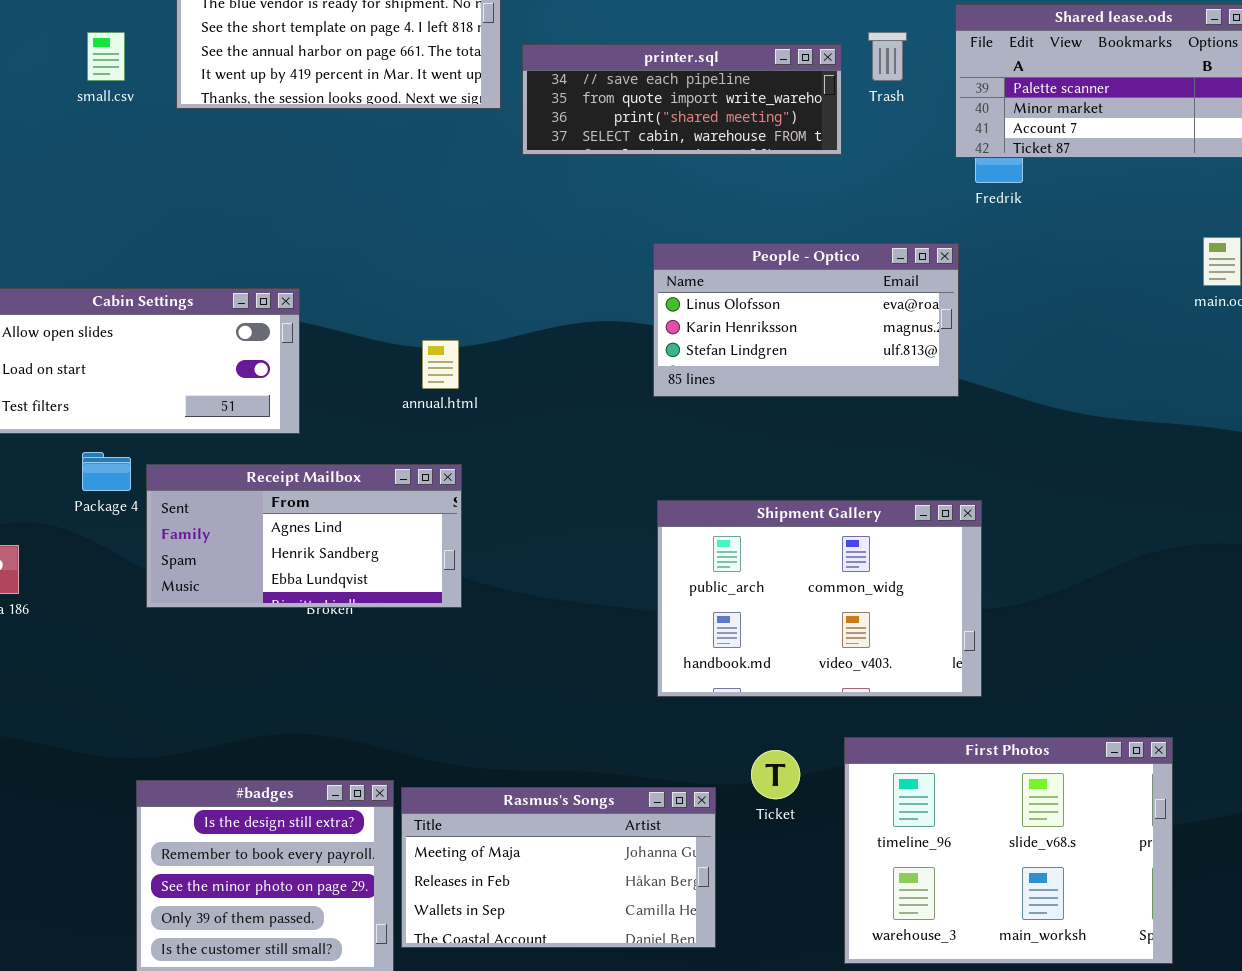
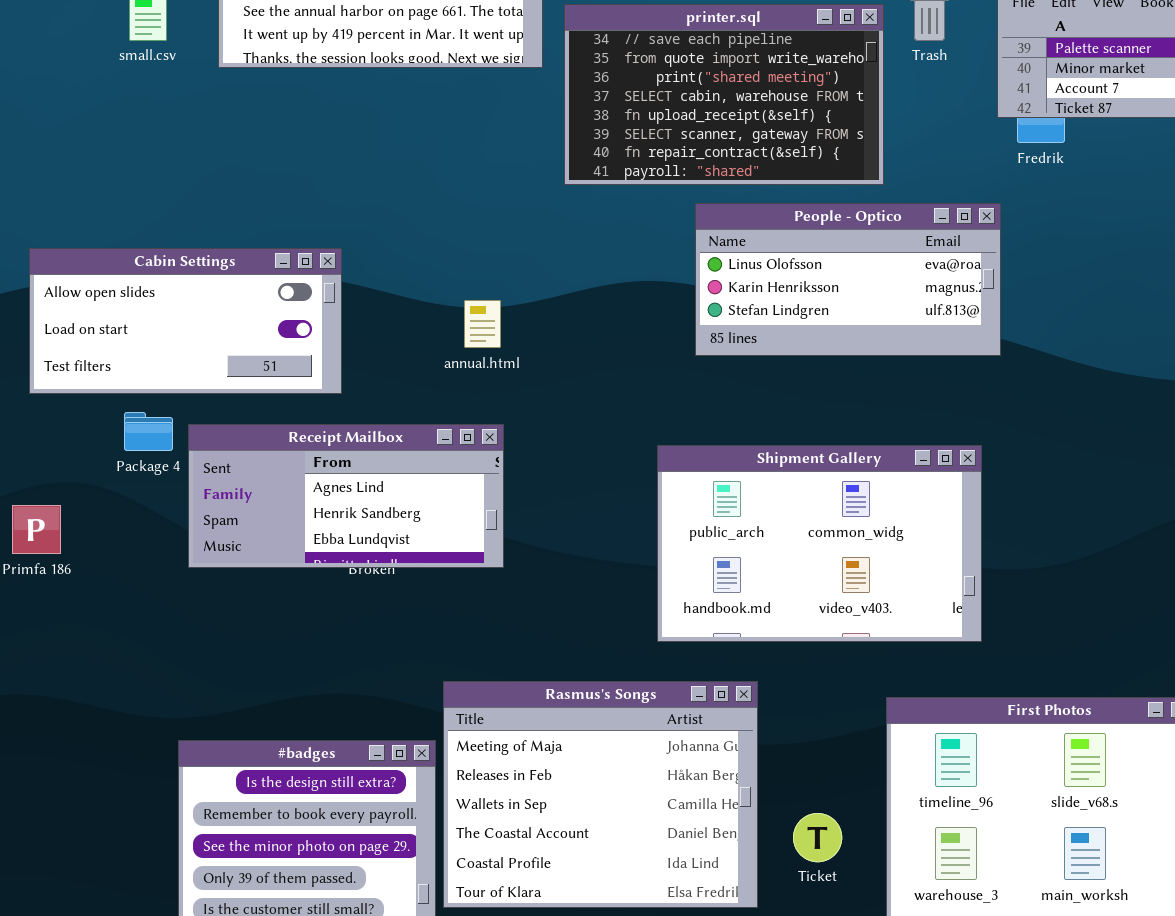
printer.sql: [522,44,842,155] -> [564,4,884,185], resized
Shipment Gallery: [657,500,982,697] -> [657,445,982,642], moved
Ticket: [751,750,800,799] -> [793,813,842,862], moved
Rasmus's Songs: [401,787,716,948] -> [443,681,758,908], resized

